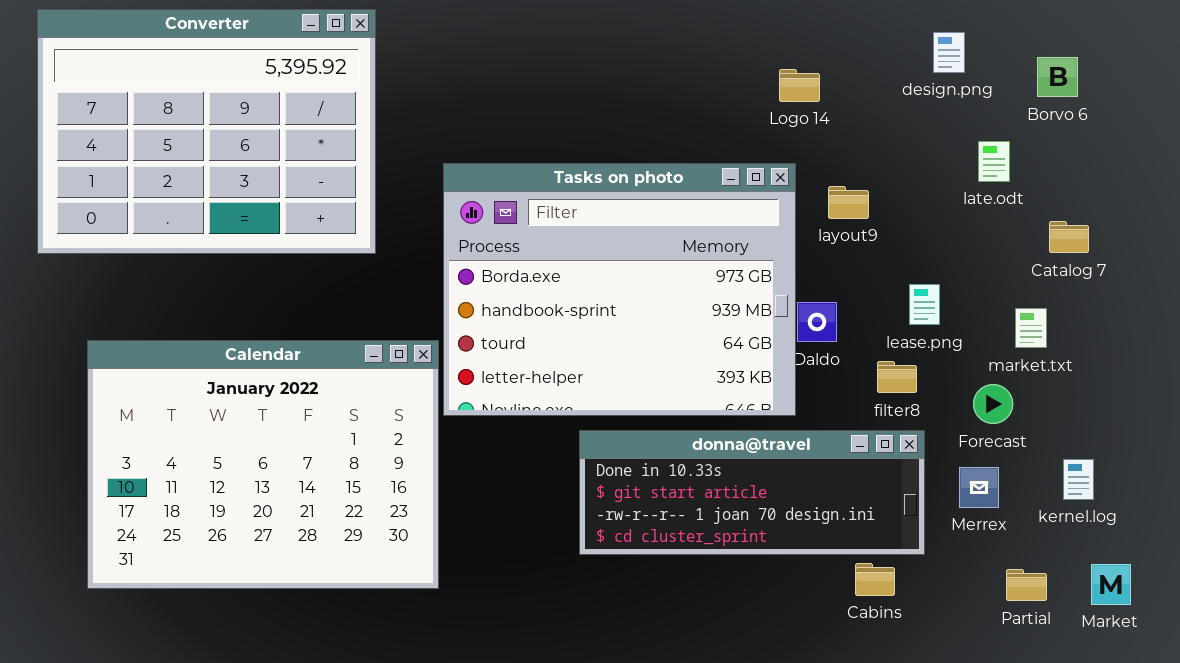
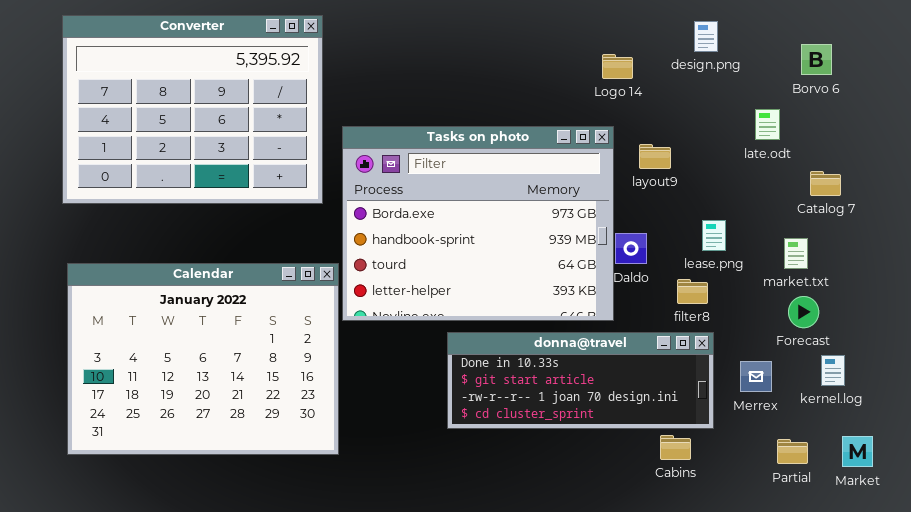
Converter: [37,9,376,254] -> [62,15,323,204], moved
design.png: [933,32,965,73] -> [694,21,718,52], moved
Forecast: [973,384,1013,424] -> [788,296,819,328], moved

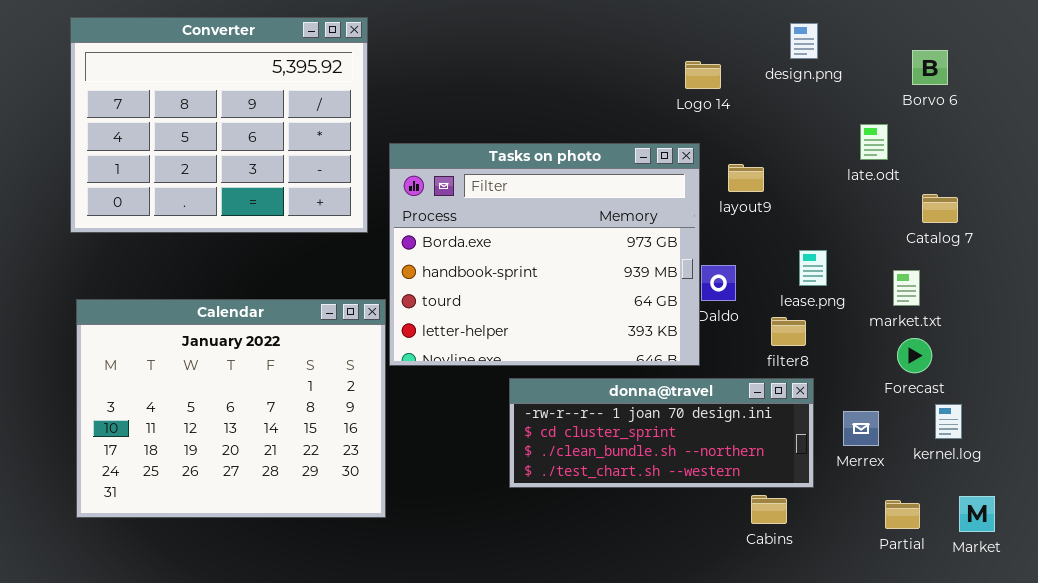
donna@travel: [447,332,714,429] -> [509,378,814,488], scrolled down 2 rows

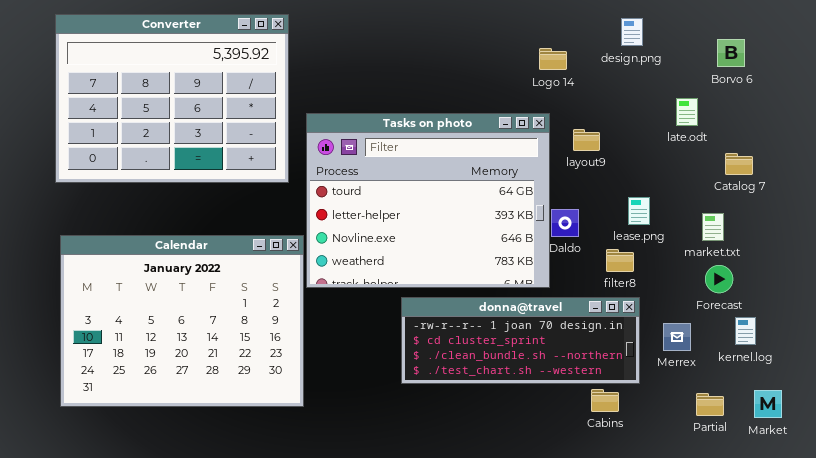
Tasks on photo: [389,143,700,366] -> [306,113,550,288], scrolled down 2 rows

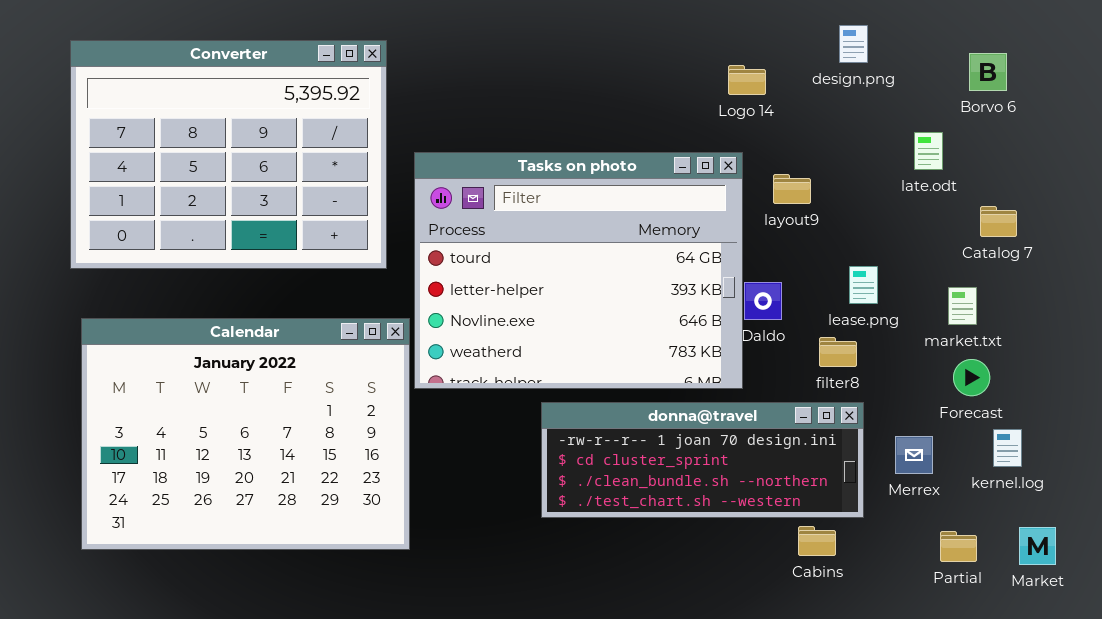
Converter: [55,14,289,183] -> [70,40,387,269], moved

